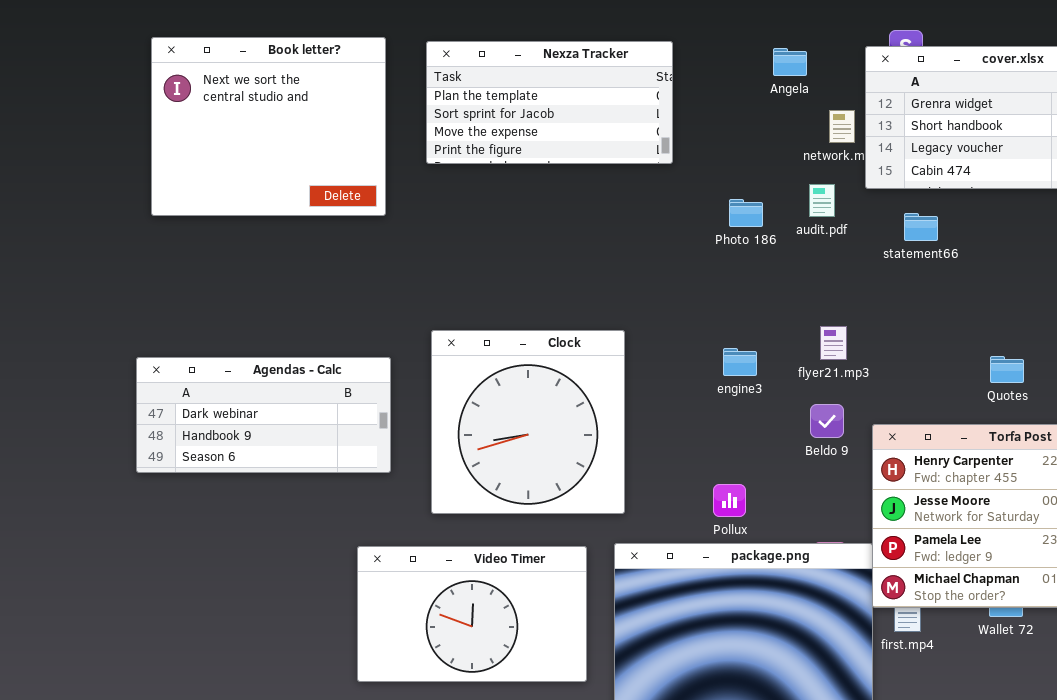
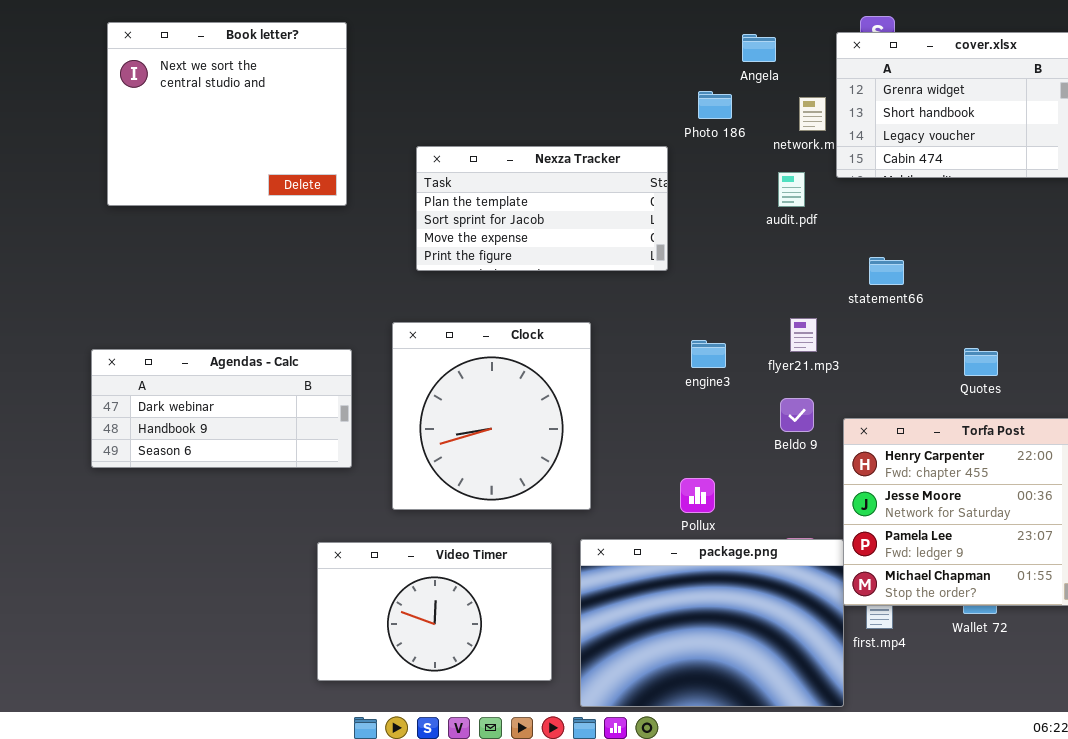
Nexza Tracker: [426,41,673,164] -> [416,146,668,271], moved
Photo 186: [729,199,763,227] -> [698,91,732,119], moved
statement66: [904,213,938,241] -> [869,257,904,285], moved

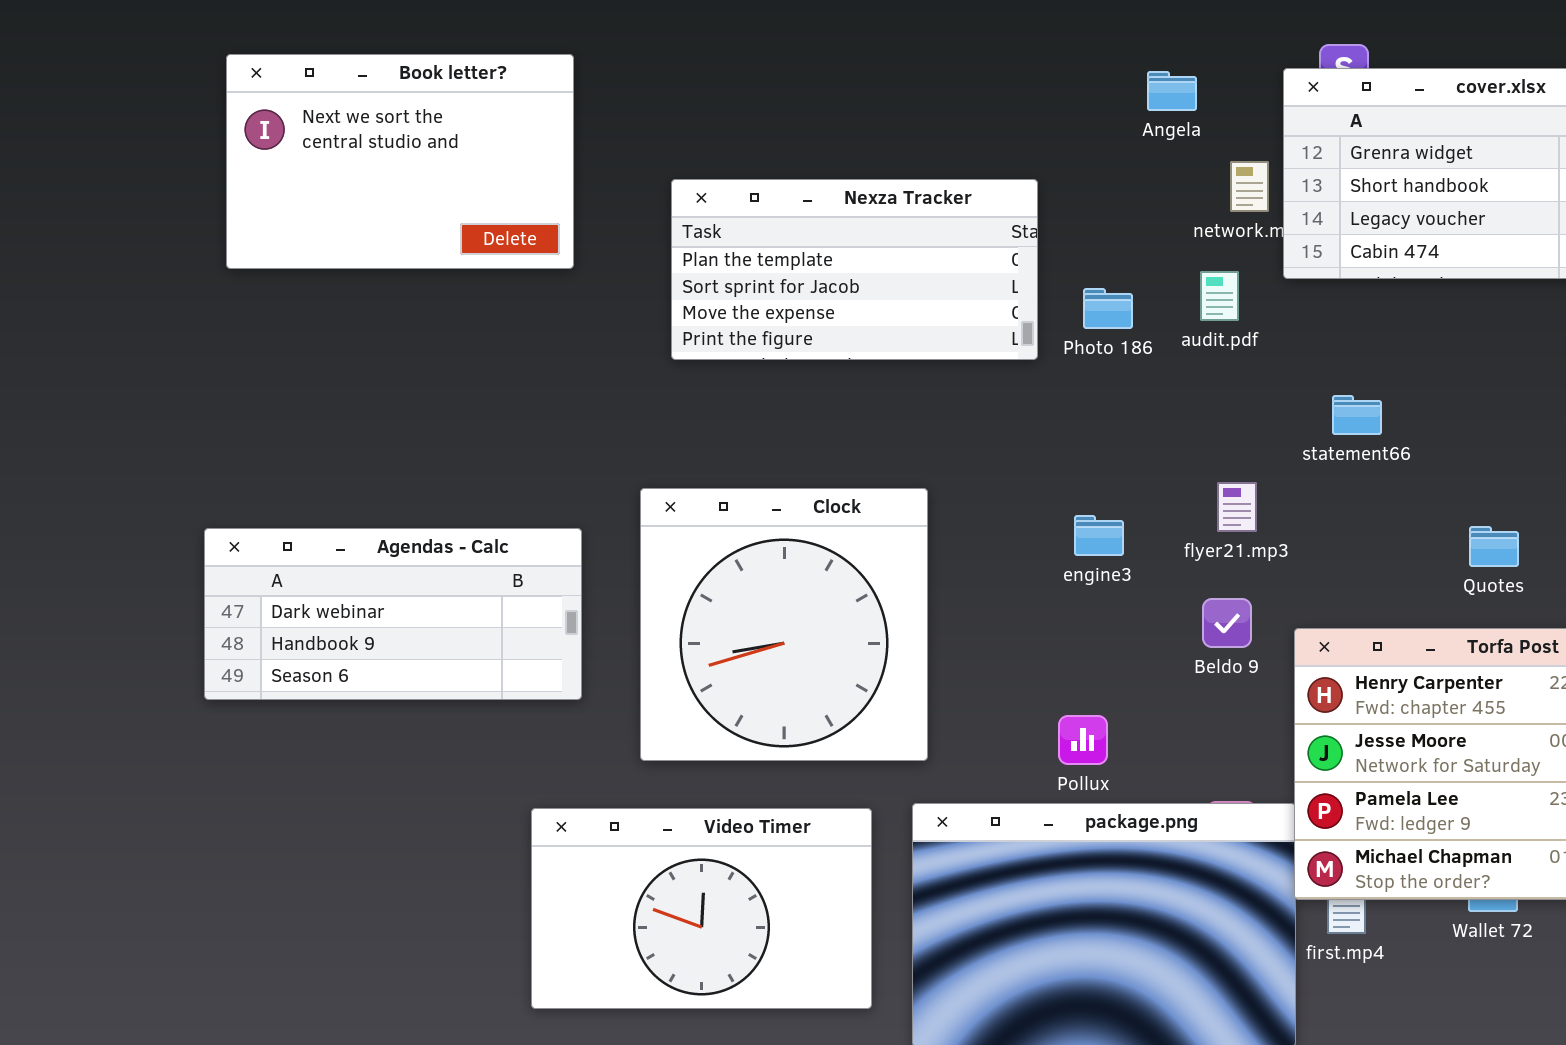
Book letter?: [107,22,347,206] -> [226,54,574,269], resized
Photo 186: [698,91,732,119] -> [1083,288,1133,329], moved
Nexza Tracker: [416,146,668,271] -> [671,179,1038,360], moved

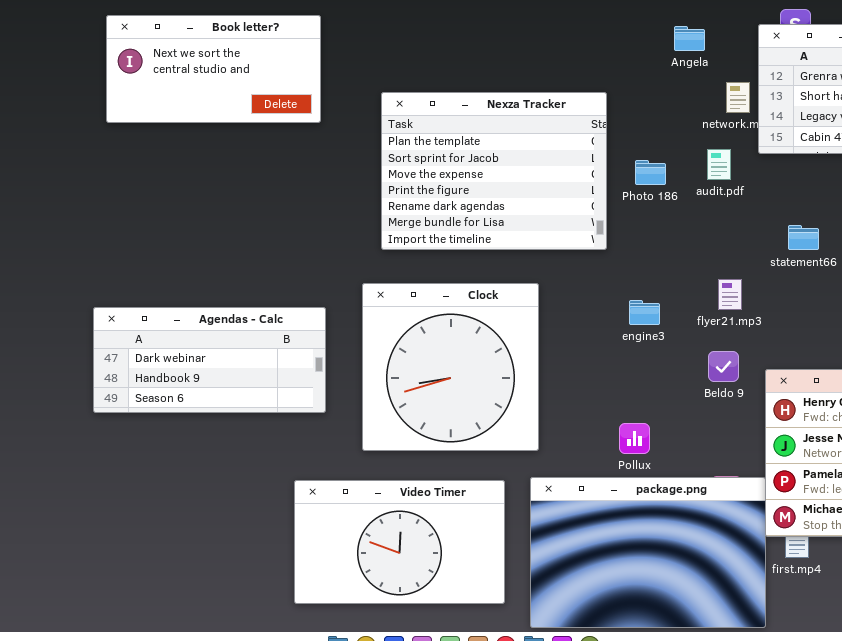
Book letter?: [226,54,574,269] -> [106,15,321,123], resized
Nexza Tracker: [671,179,1038,360] -> [381,92,607,250], resized

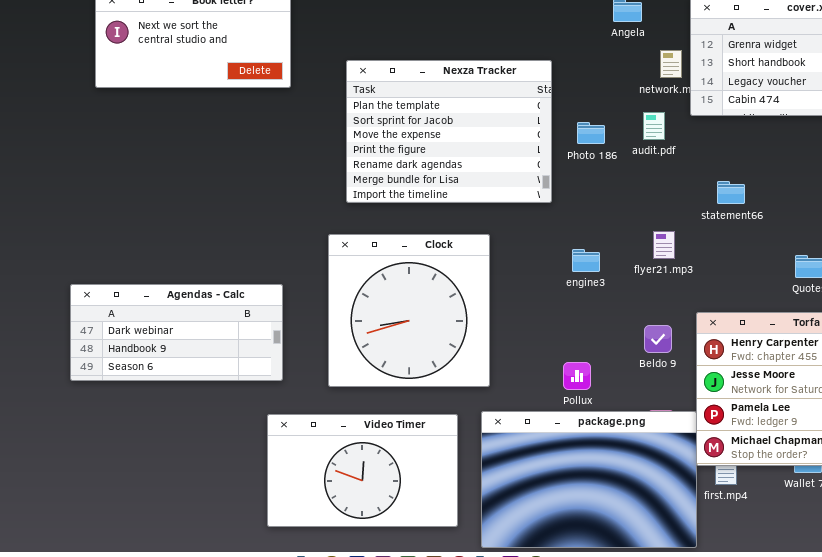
Agendas - Calc: [93,307,326,413] -> [70,284,283,381], moved
Beldo 9: [708,351,739,382] -> [644,325,672,353], moved

